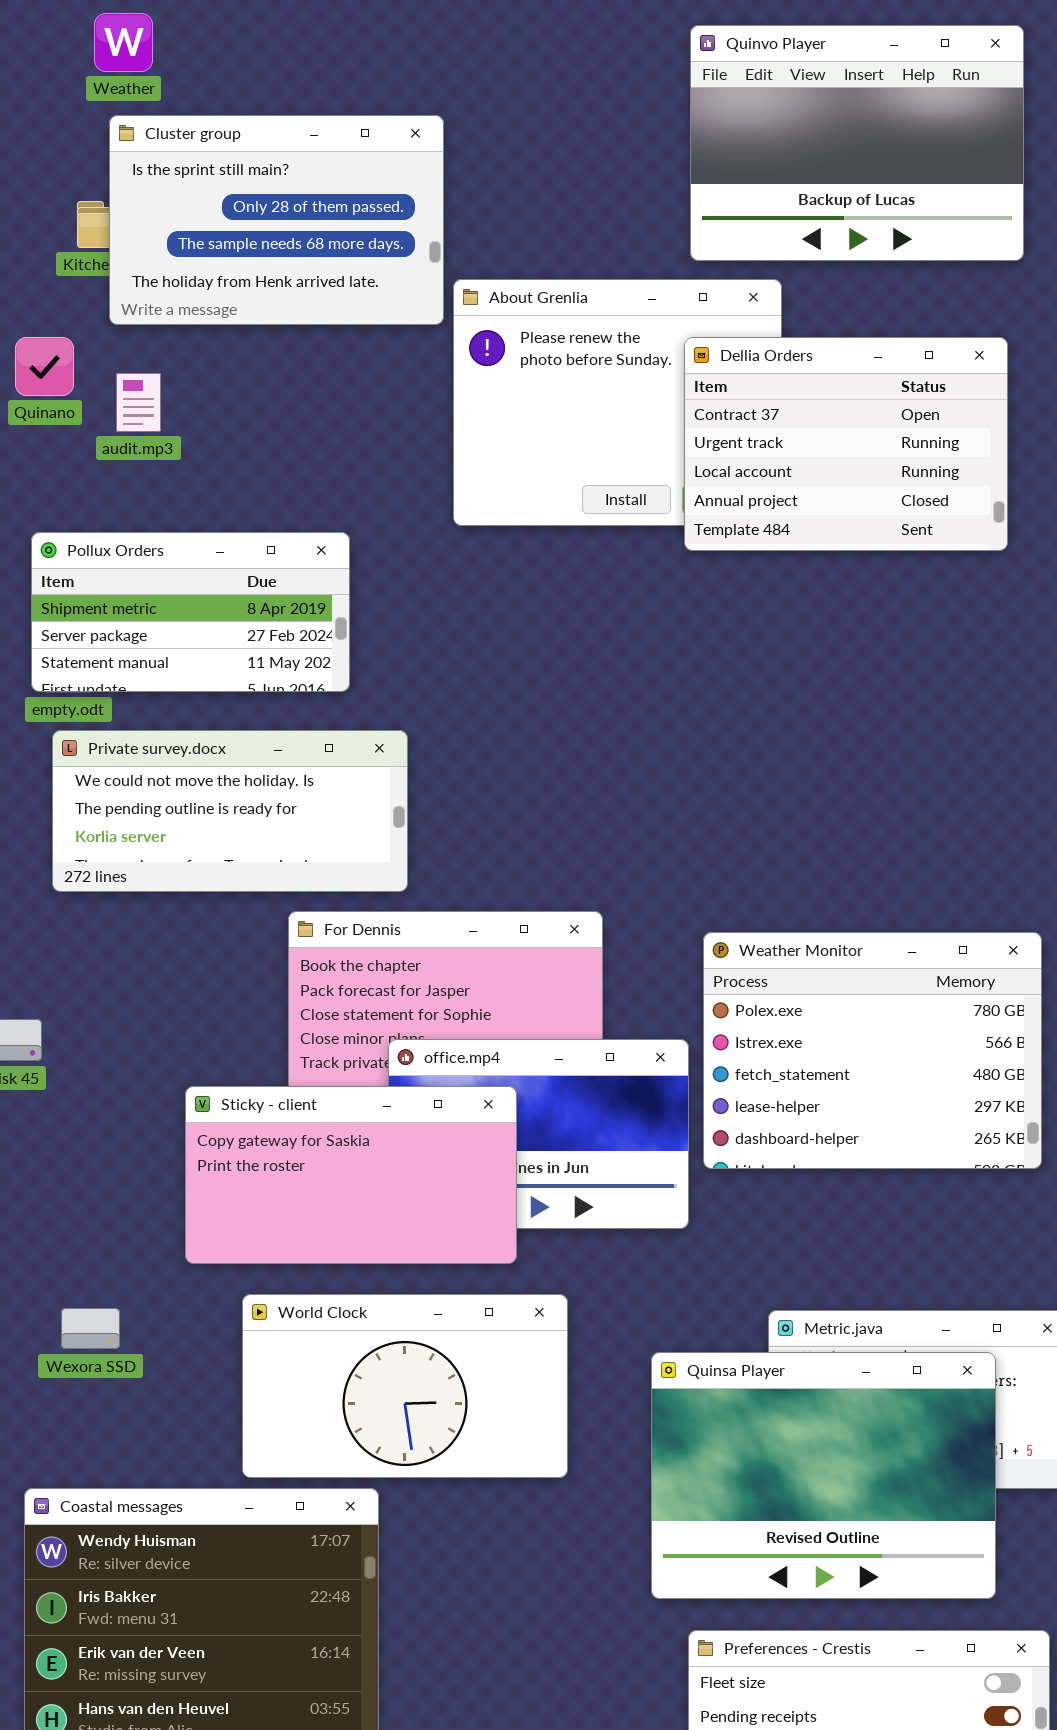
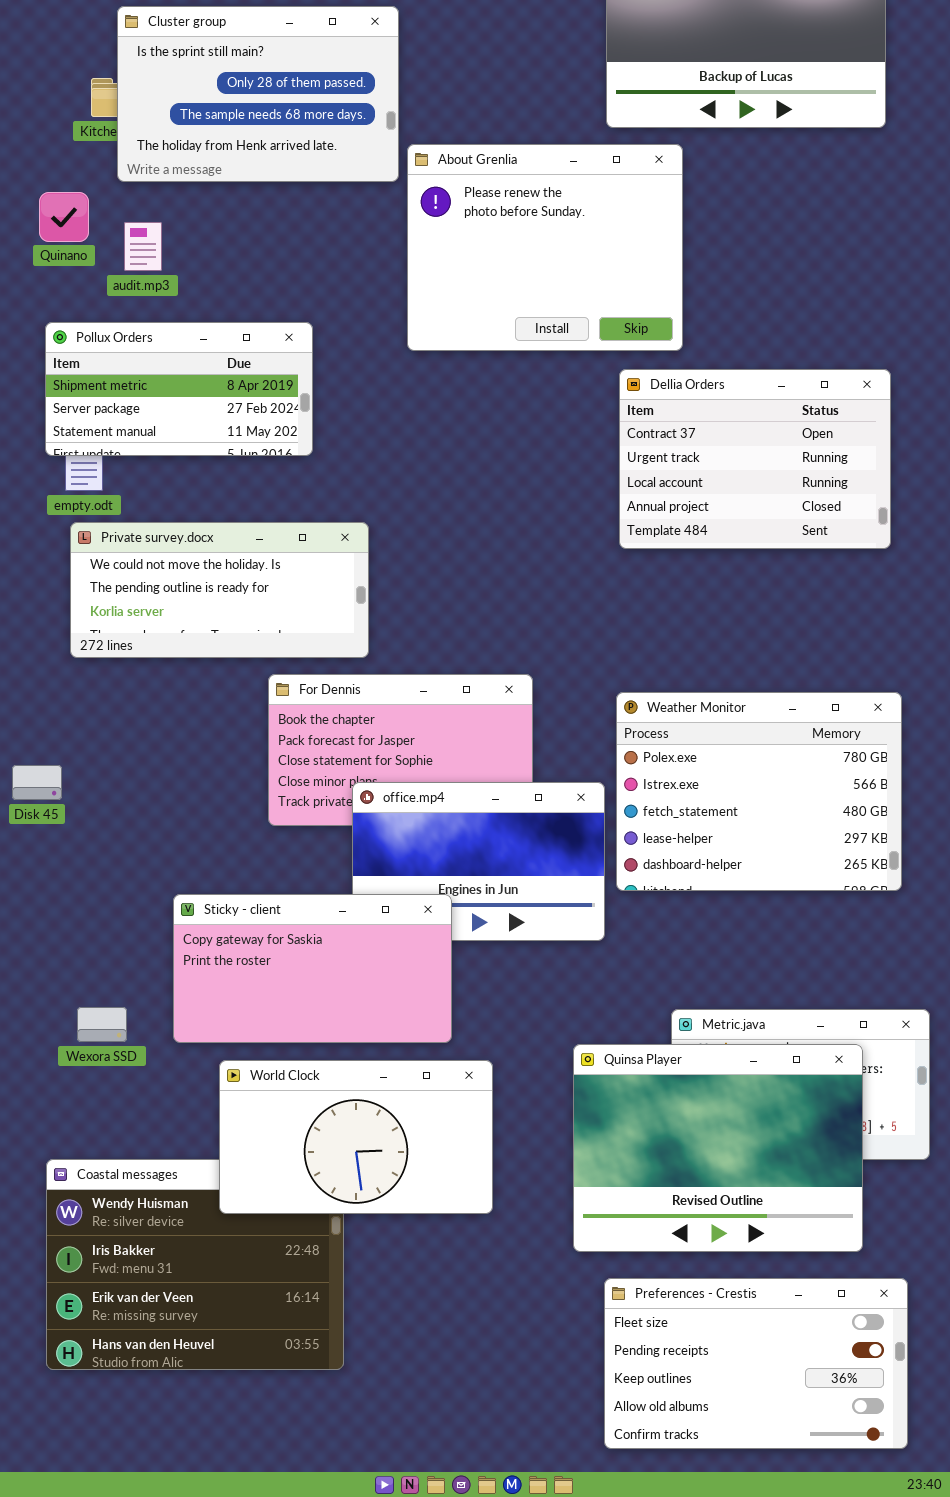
Dellia Orders: [684,337,1008,551] -> [619,369,891,549], moved
Pollux Orders: [31,532,350,692] -> [45,322,313,456], moved
Sticky - client: [185,1086,517,1264] -> [173,894,452,1043], moved
World Clock: [242,1294,568,1478] -> [219,1060,493,1214], moved

